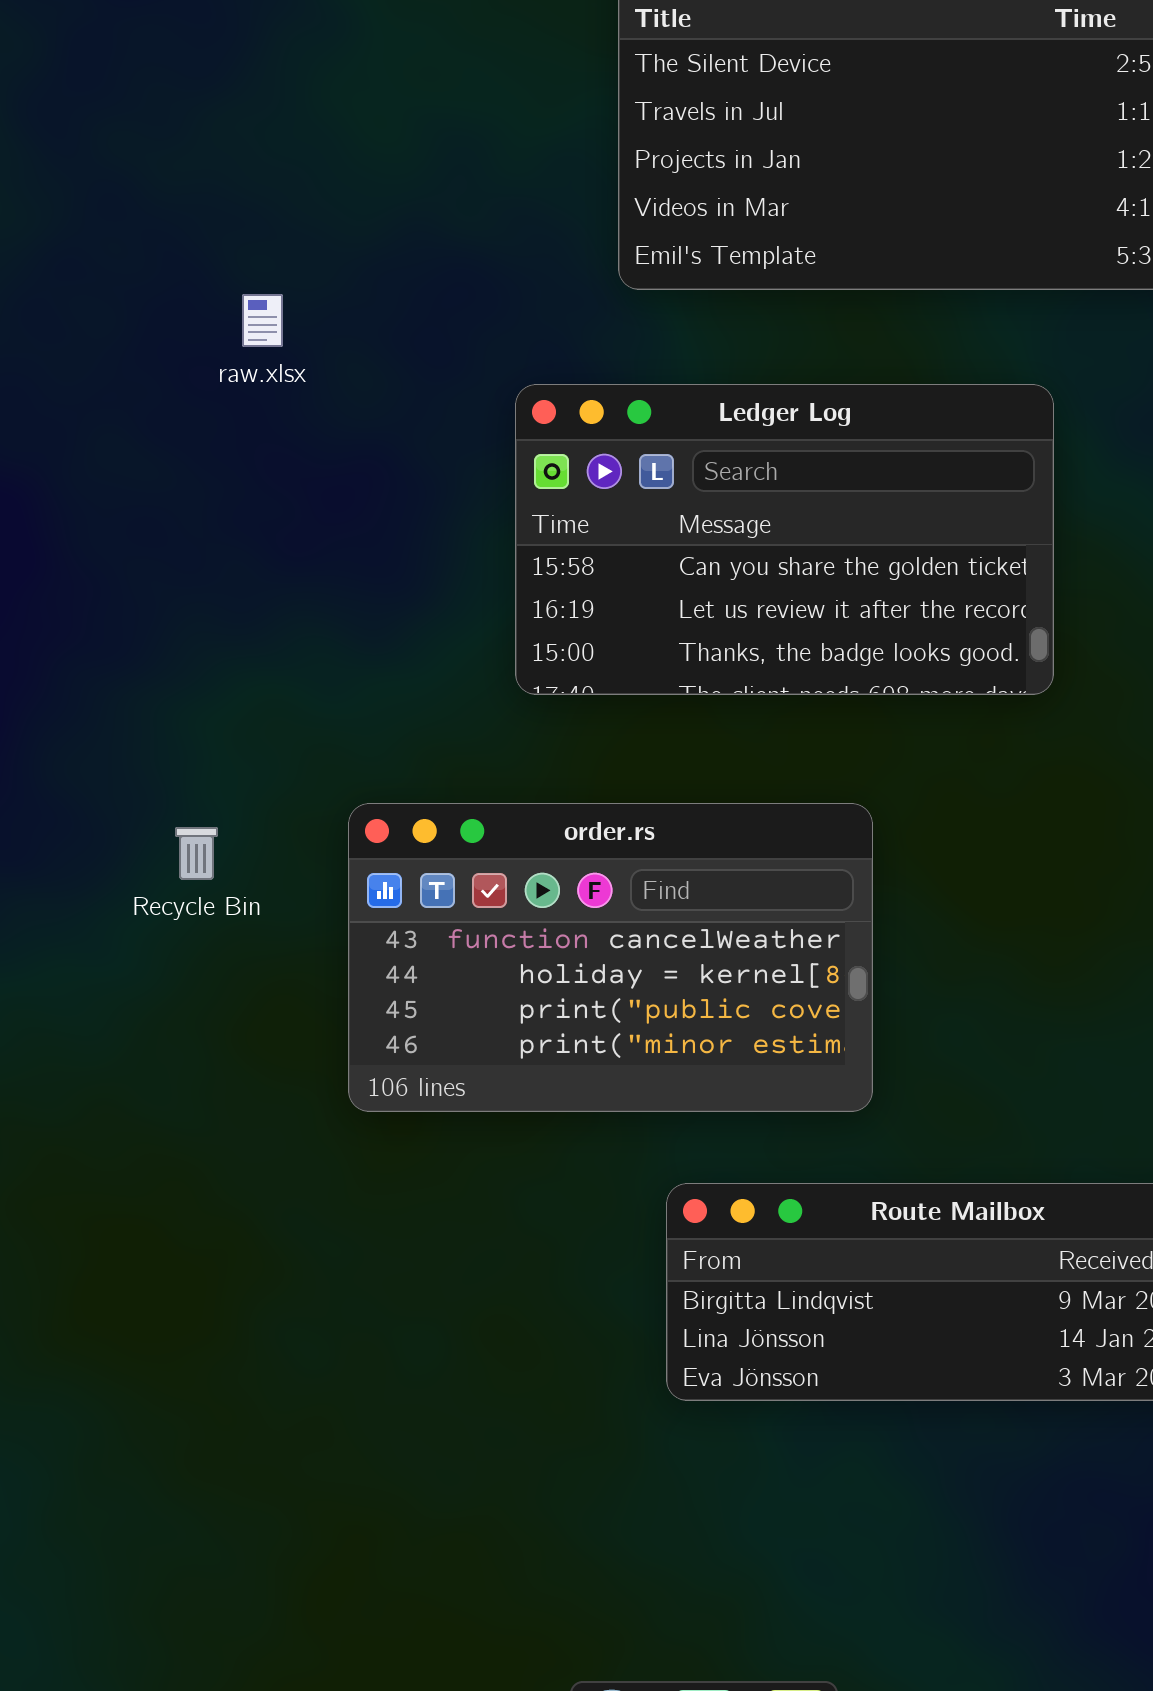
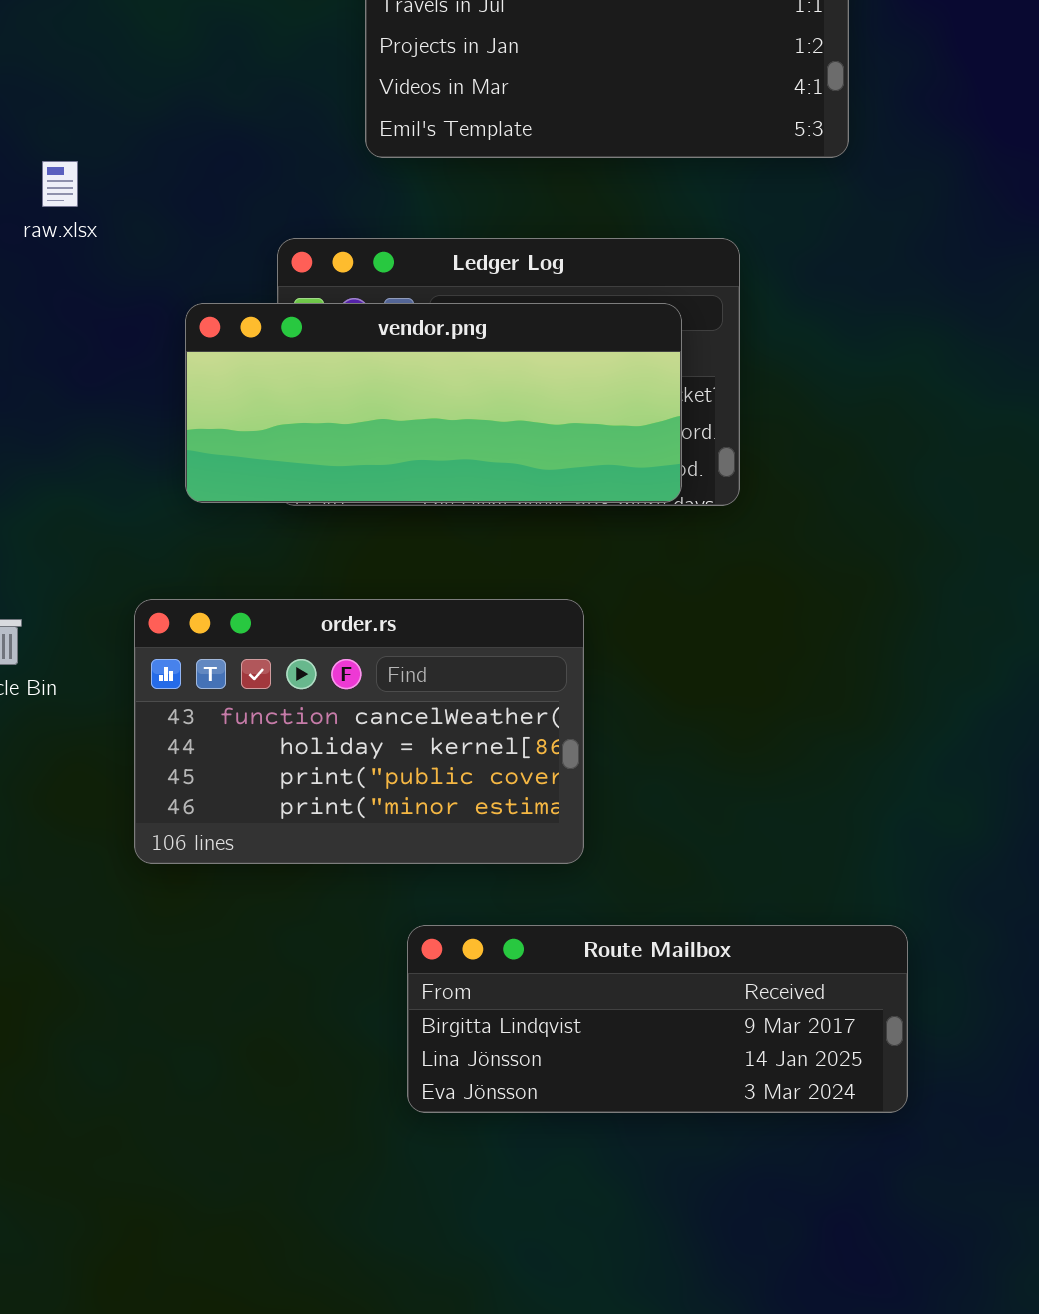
vendor.png: none -> [185,303,682,503], opened

